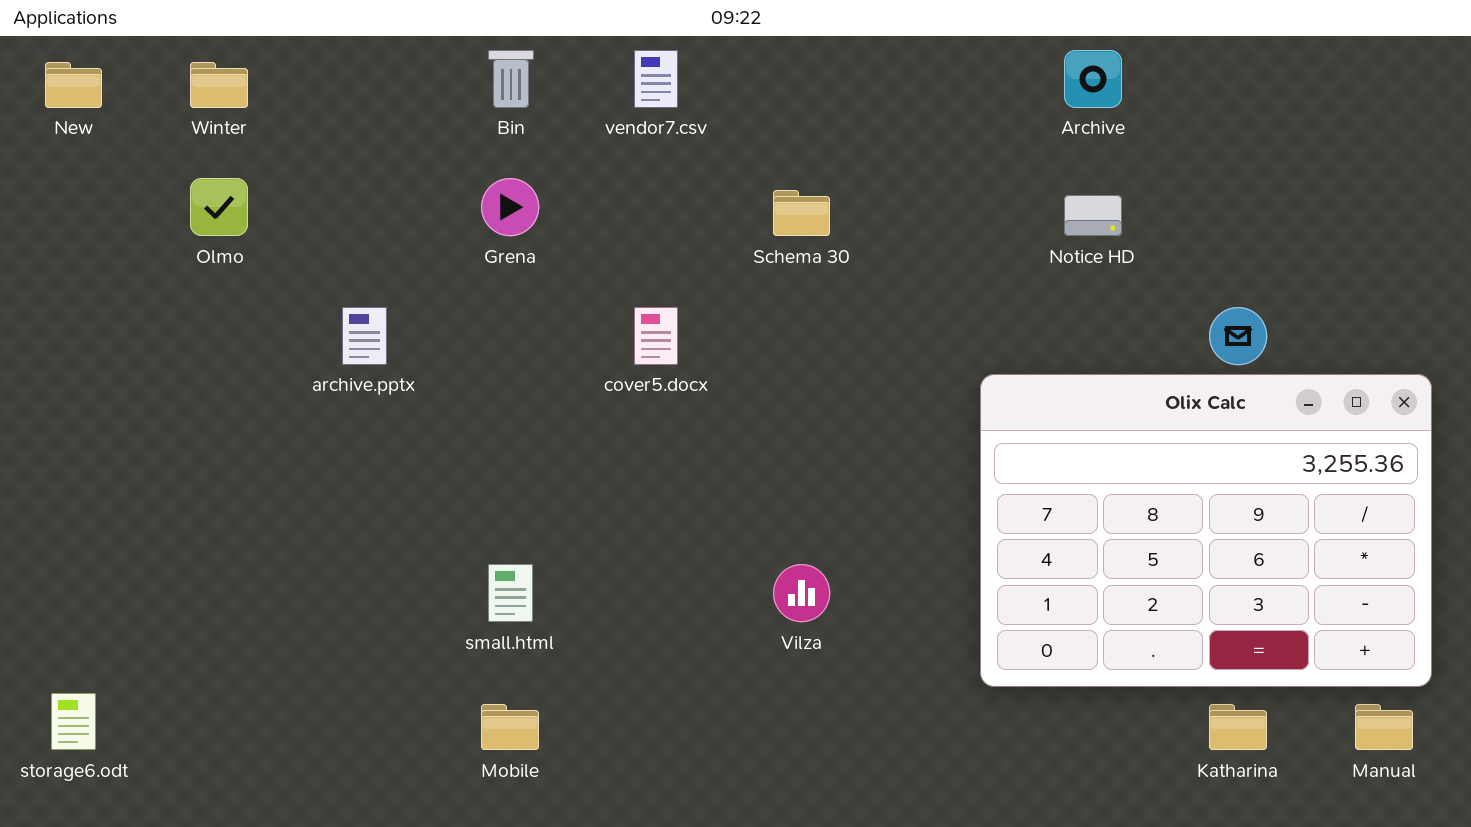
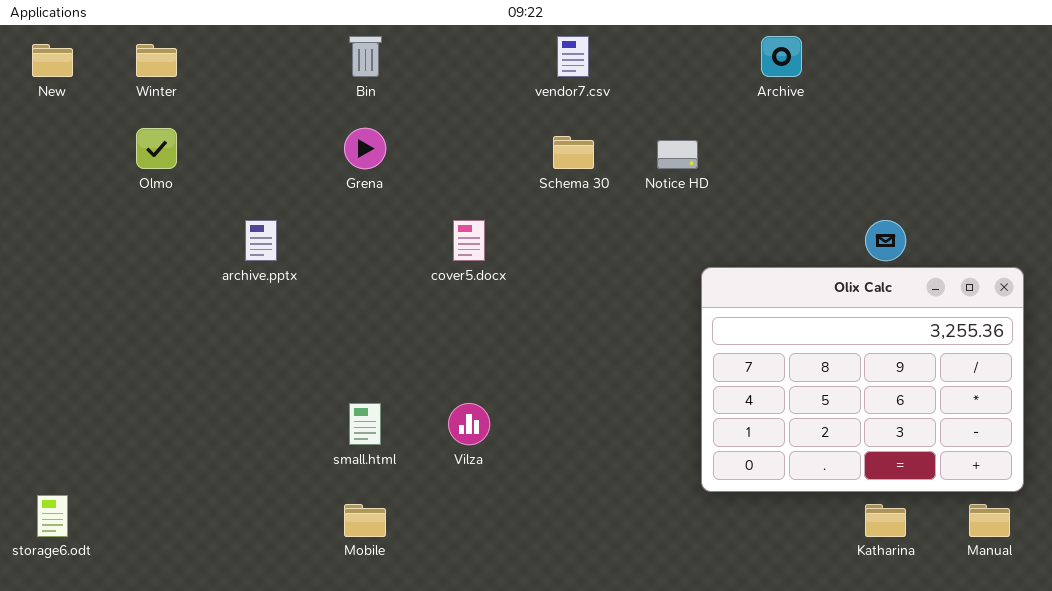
vendor7.csv: [634,50,678,108] -> [557,36,589,77], moved
Notice HD: [1064,195,1122,236] -> [657,140,698,169], moved
Vilza: [773,564,830,622] -> [448,403,490,445], moved

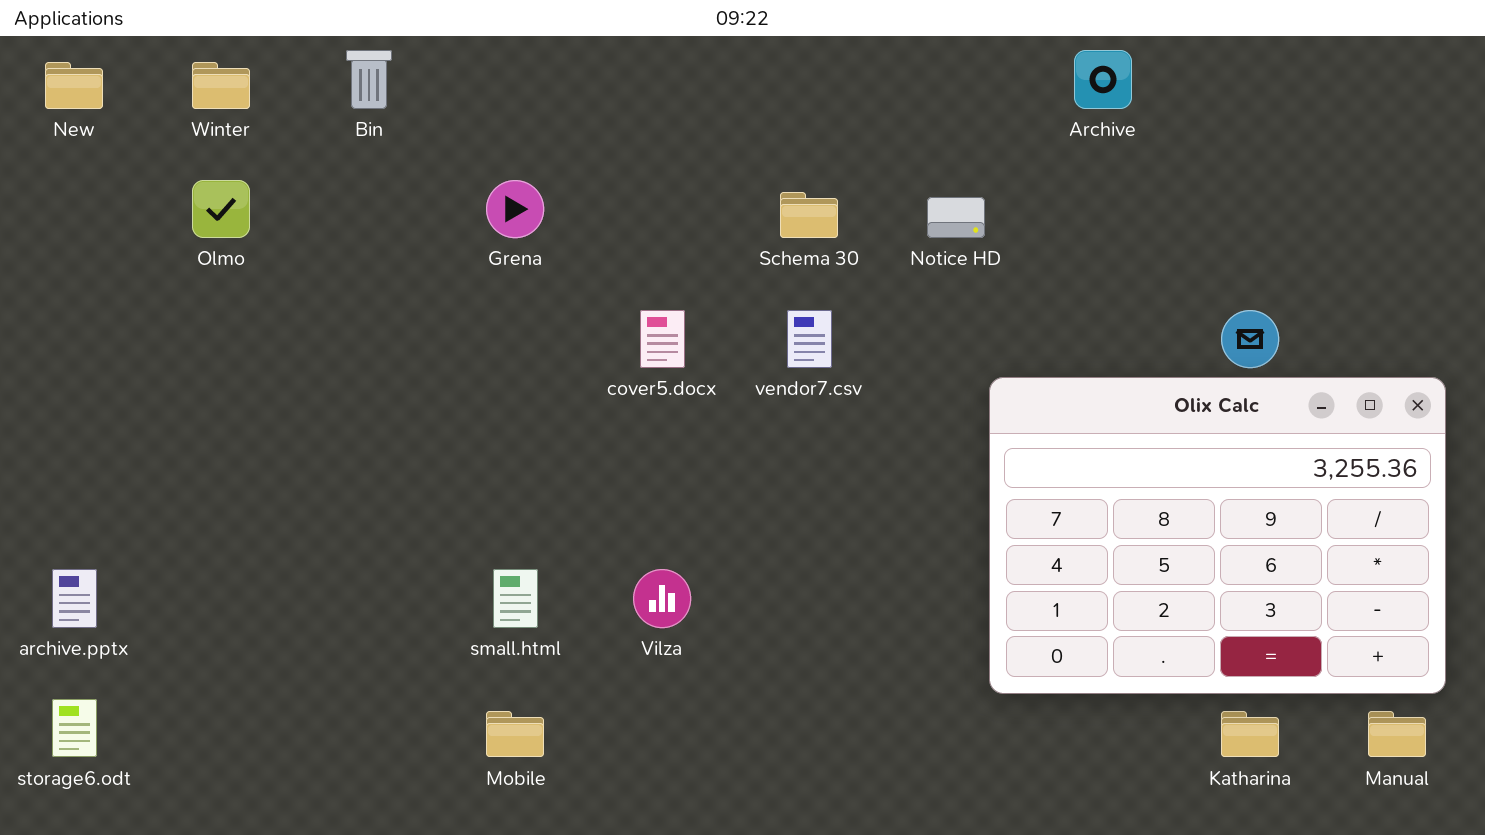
Bin: [349,36,382,77] -> [346,50,392,109], moved
vendor7.csv: [557,36,589,77] -> [787,310,832,368], moved
archive.pptx: [245,220,277,261] -> [52,569,97,628], moved

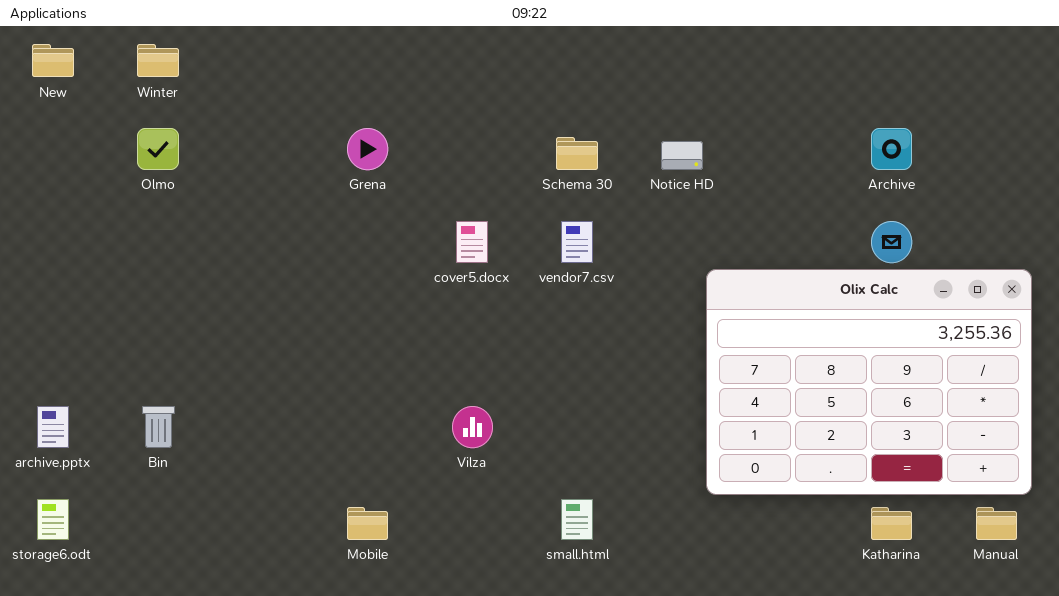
Bin: [346,50,392,109] -> [142,406,175,448], moved
Archive: [1074,50,1132,109] -> [871,128,912,170], moved
small.html: [493,569,538,628] -> [561,499,593,540], moved

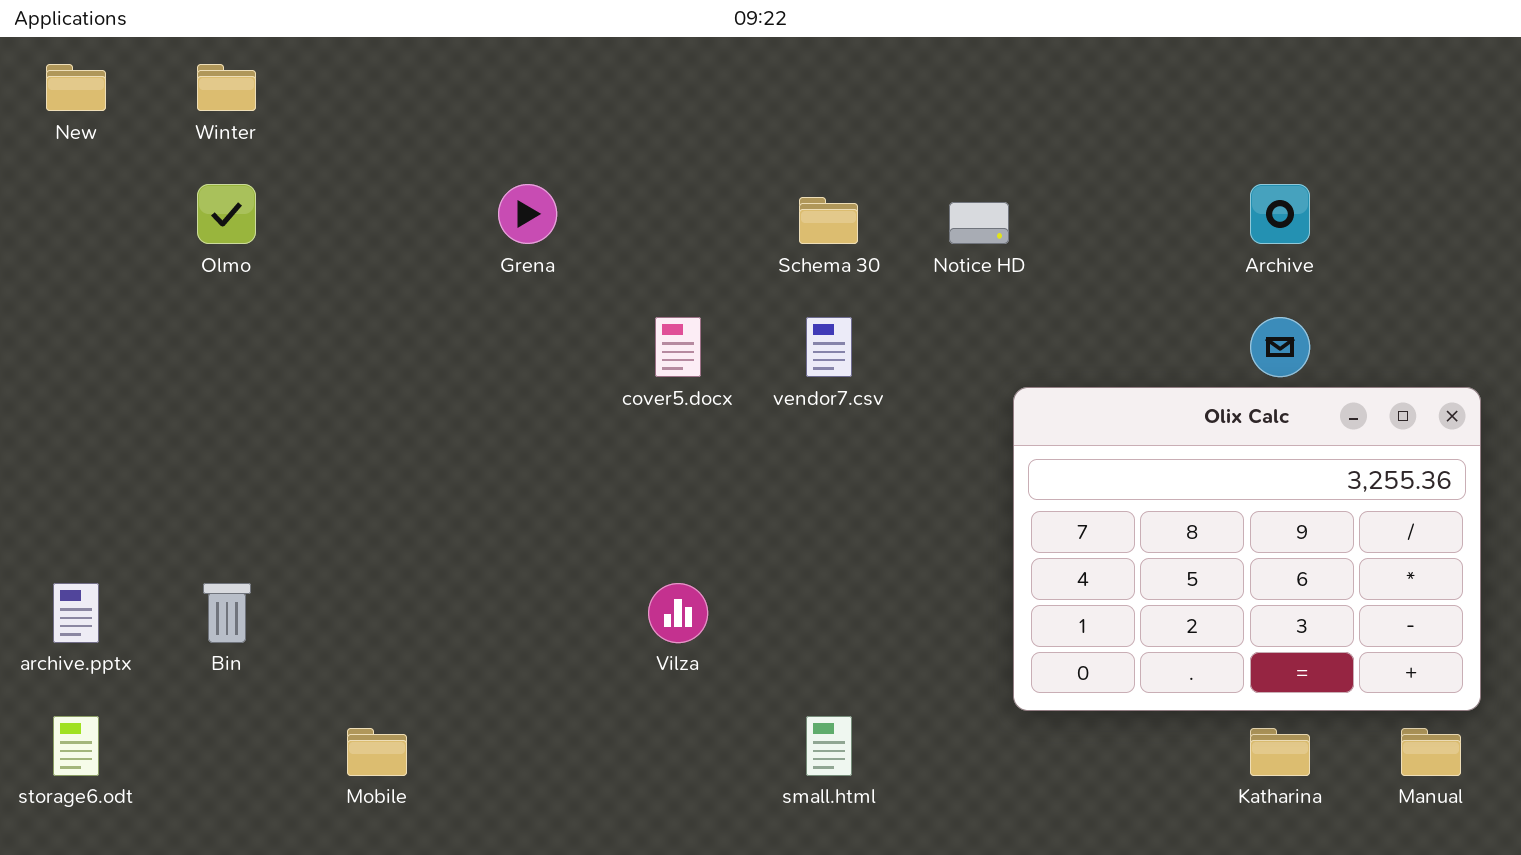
Mobile: [347,507,388,540] -> [347,728,407,776], moved

